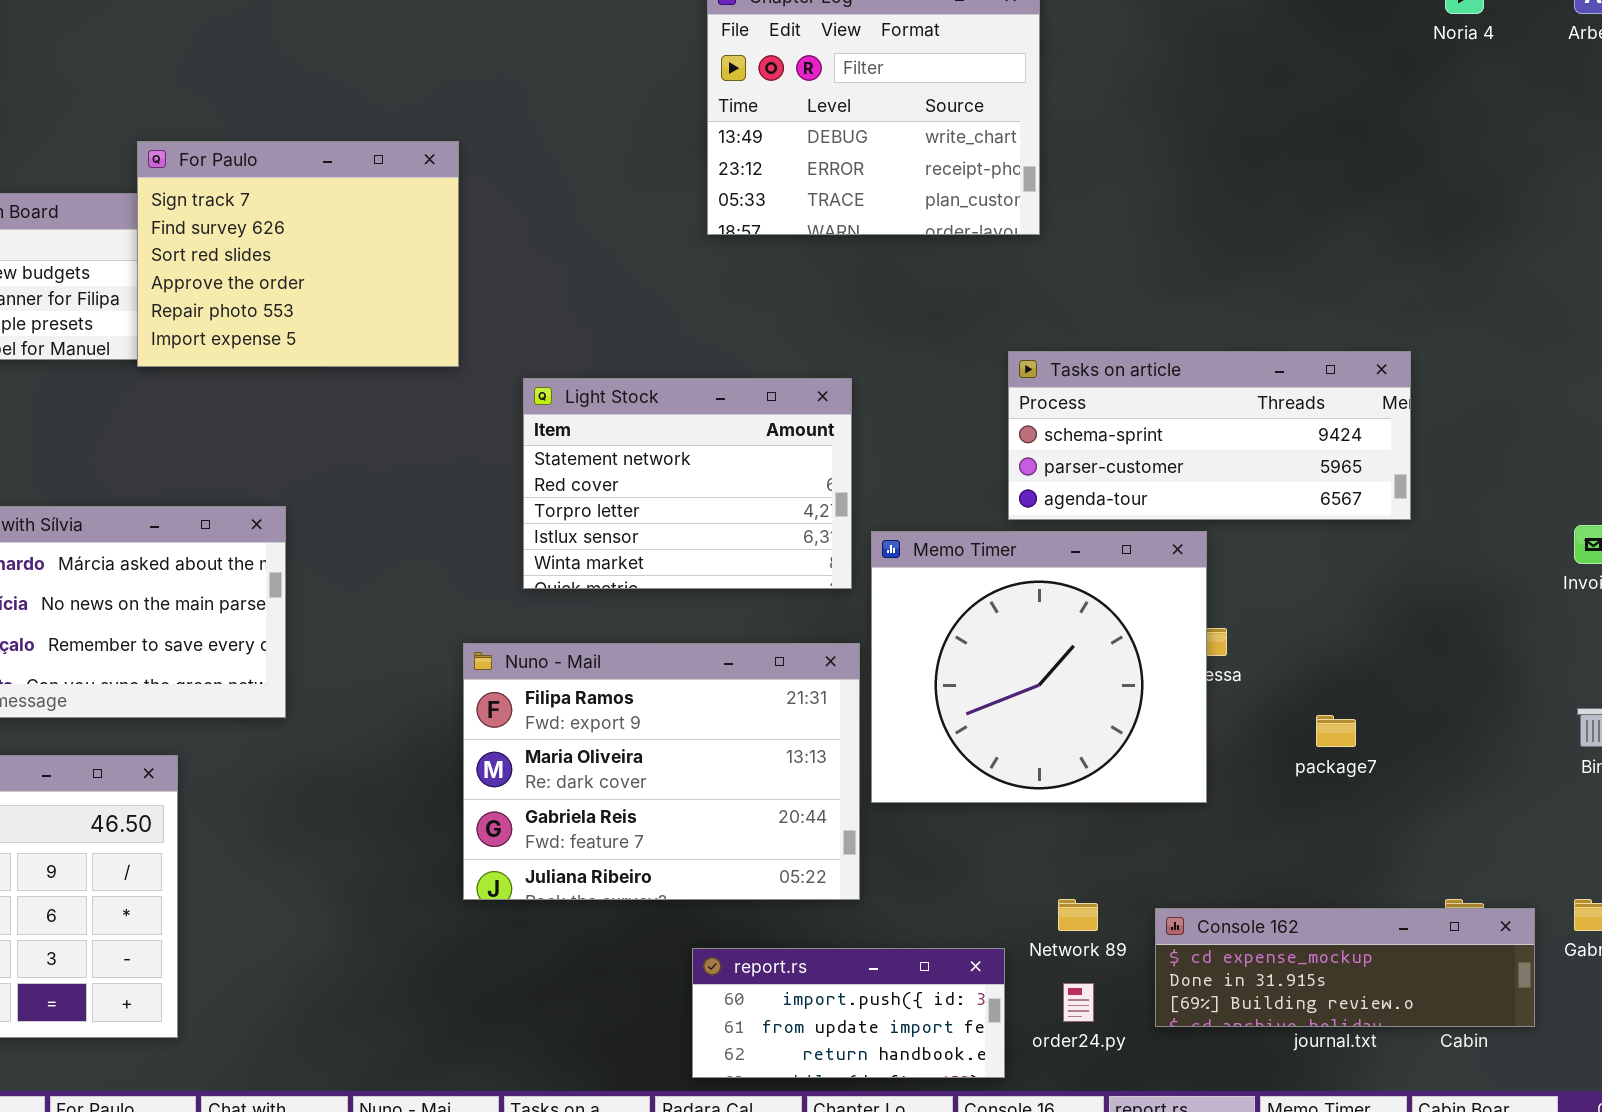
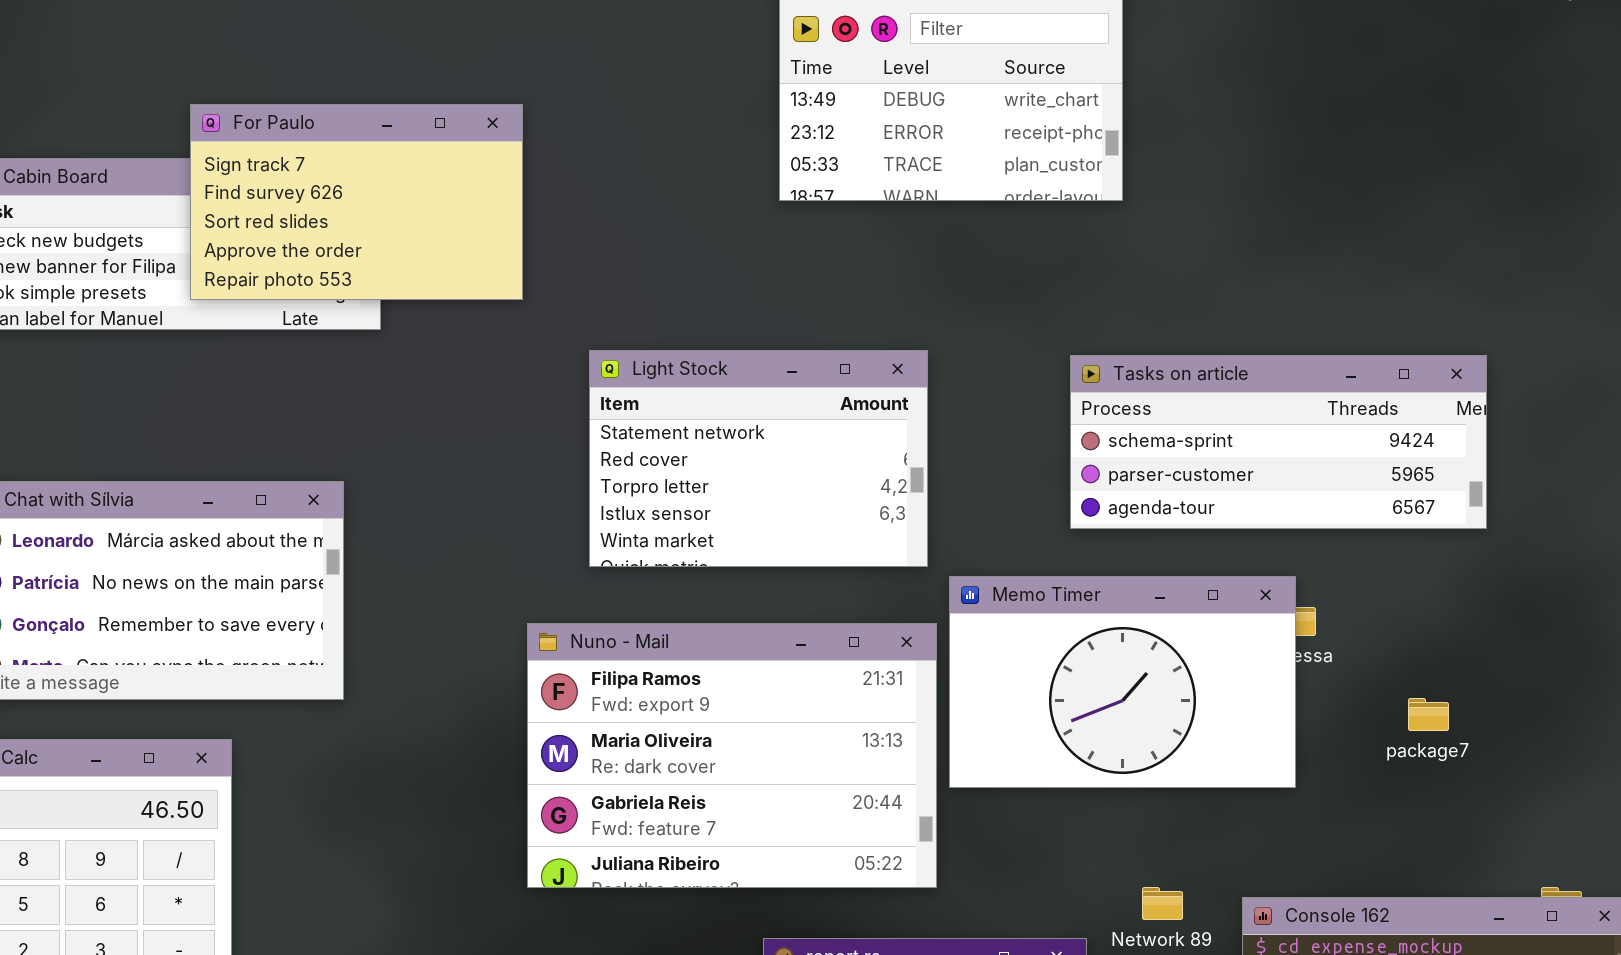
For Paulo: [137,141,459,367] -> [190,104,523,300], resized
Tasks on article: [1008,351,1411,520] -> [1070,355,1487,529], moved
Memo Timer: [871,531,1207,803] -> [949,576,1296,788], resized

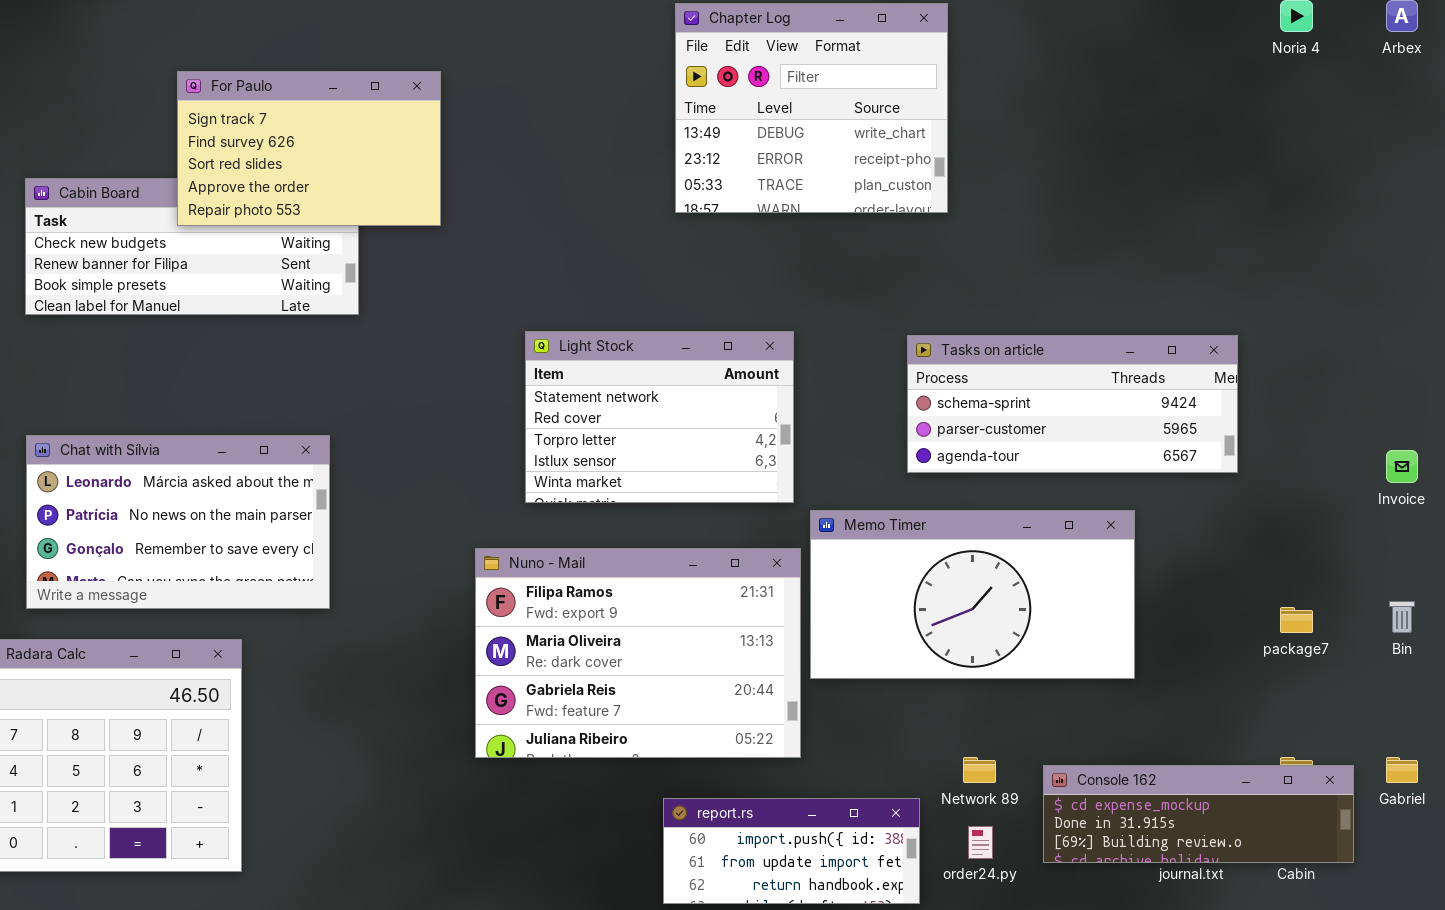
For Paulo: [190,104,523,300] -> [177,71,441,226], moved
Memo Timer: [949,576,1296,788] -> [810,510,1135,679], resized
package7: [1408,698,1449,731] -> [1280,607,1313,633], moved

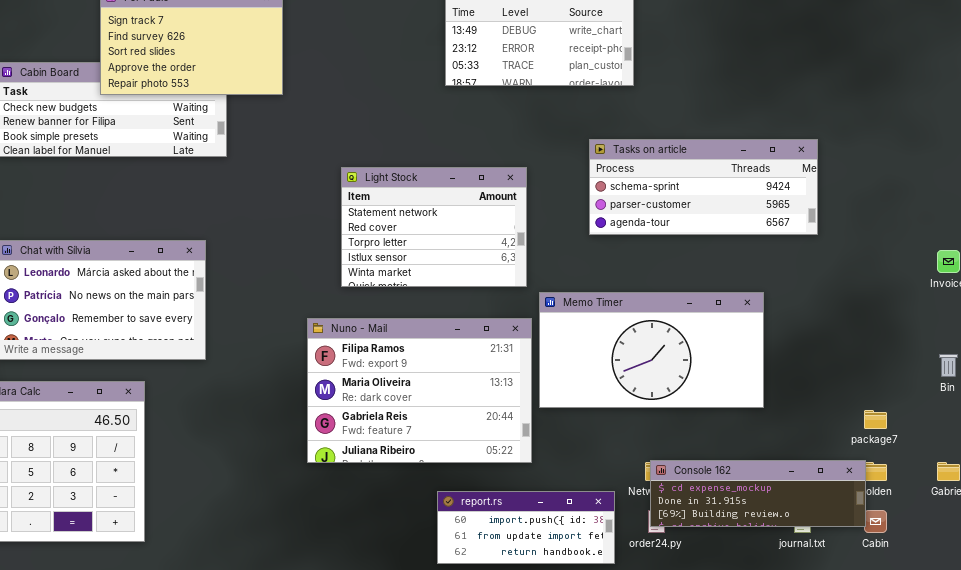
Tasks on article: [907,335,1238,473] -> [589,139,818,235], moved
package7: [1280,607,1313,633] -> [864,410,887,429], moved
Console 162: [1043,765,1354,863] -> [650,460,866,527], moved

